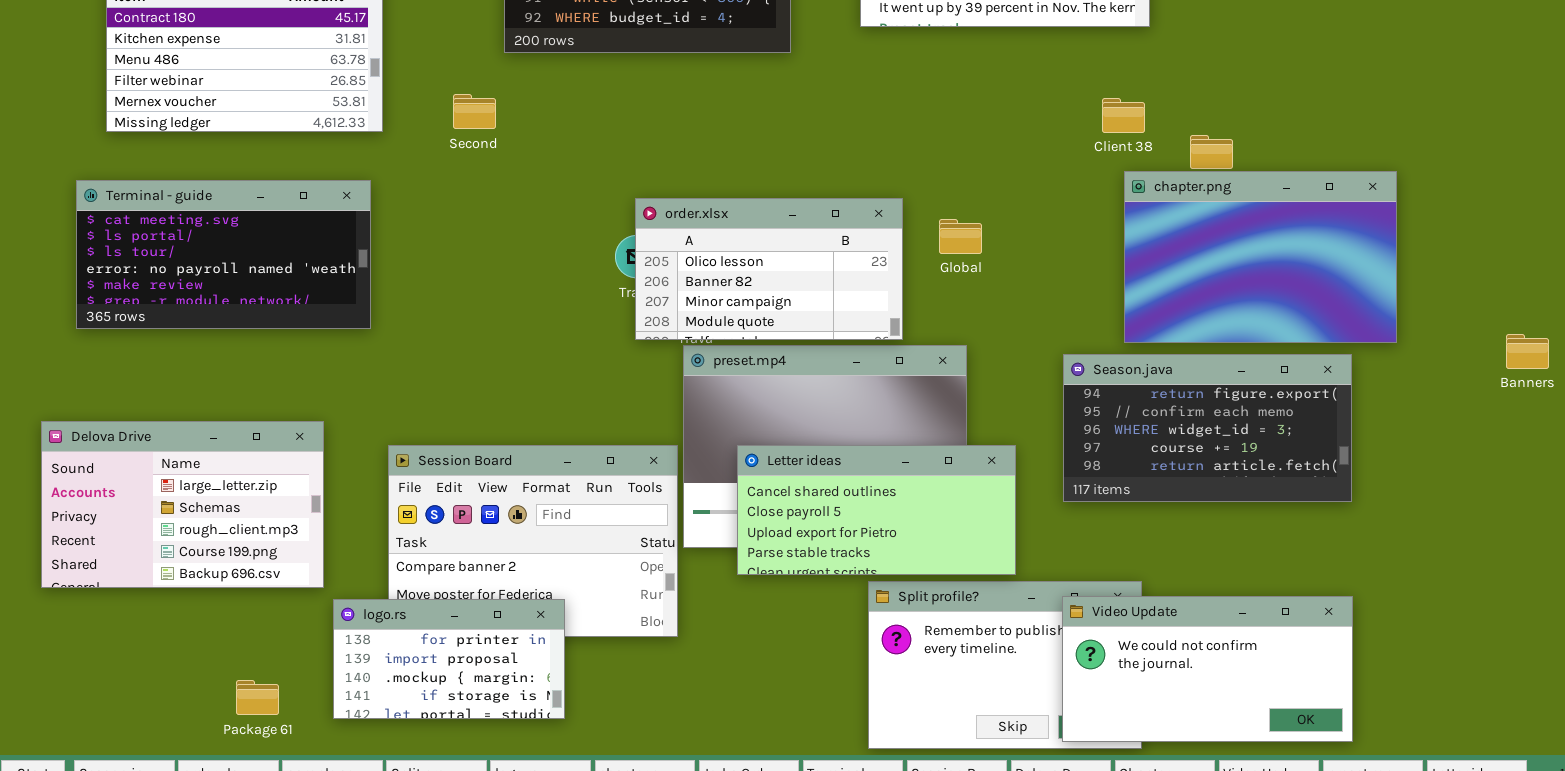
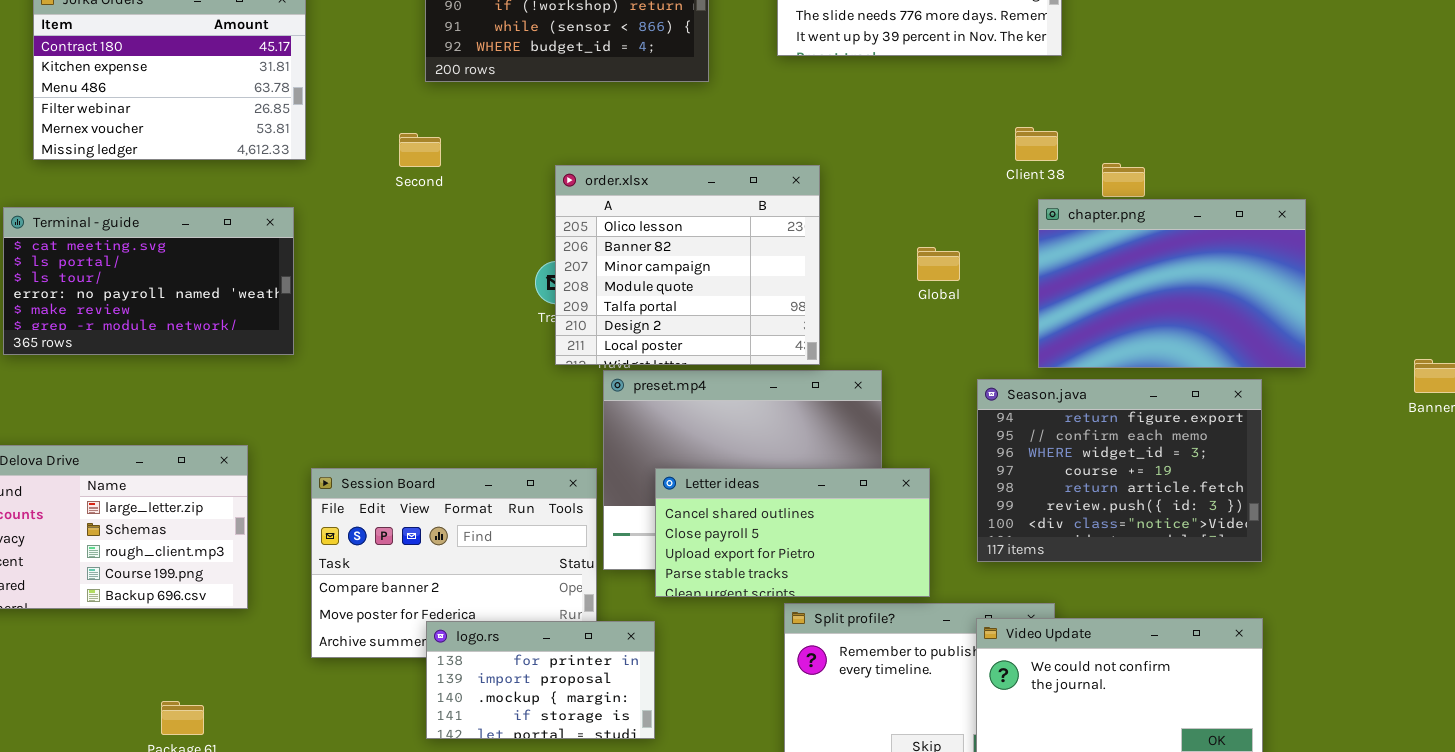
Second: [453,94,496,129] -> [399,133,441,167], moved
order.xlsx: [635,198,903,340] -> [555,165,820,365], resized
Global: [939,219,982,254] -> [917,247,960,281], moved
Season.java: [1063,354,1352,502] -> [977,379,1262,562], resized
logo.rs: [333,599,565,719] -> [426,621,655,739], moved

